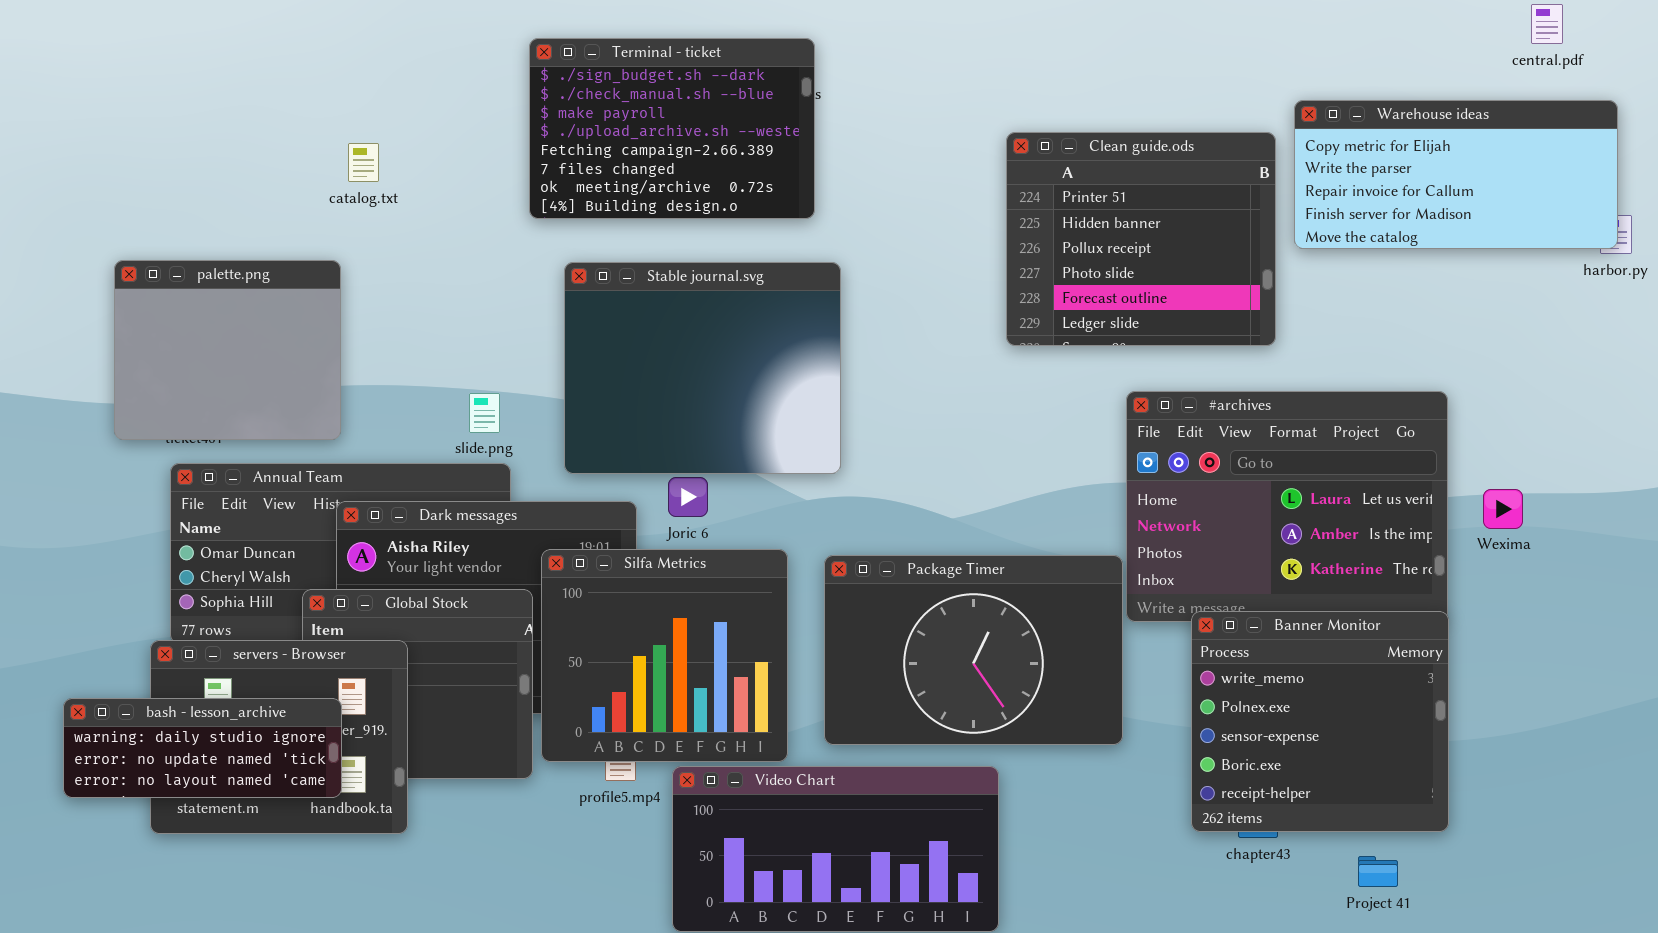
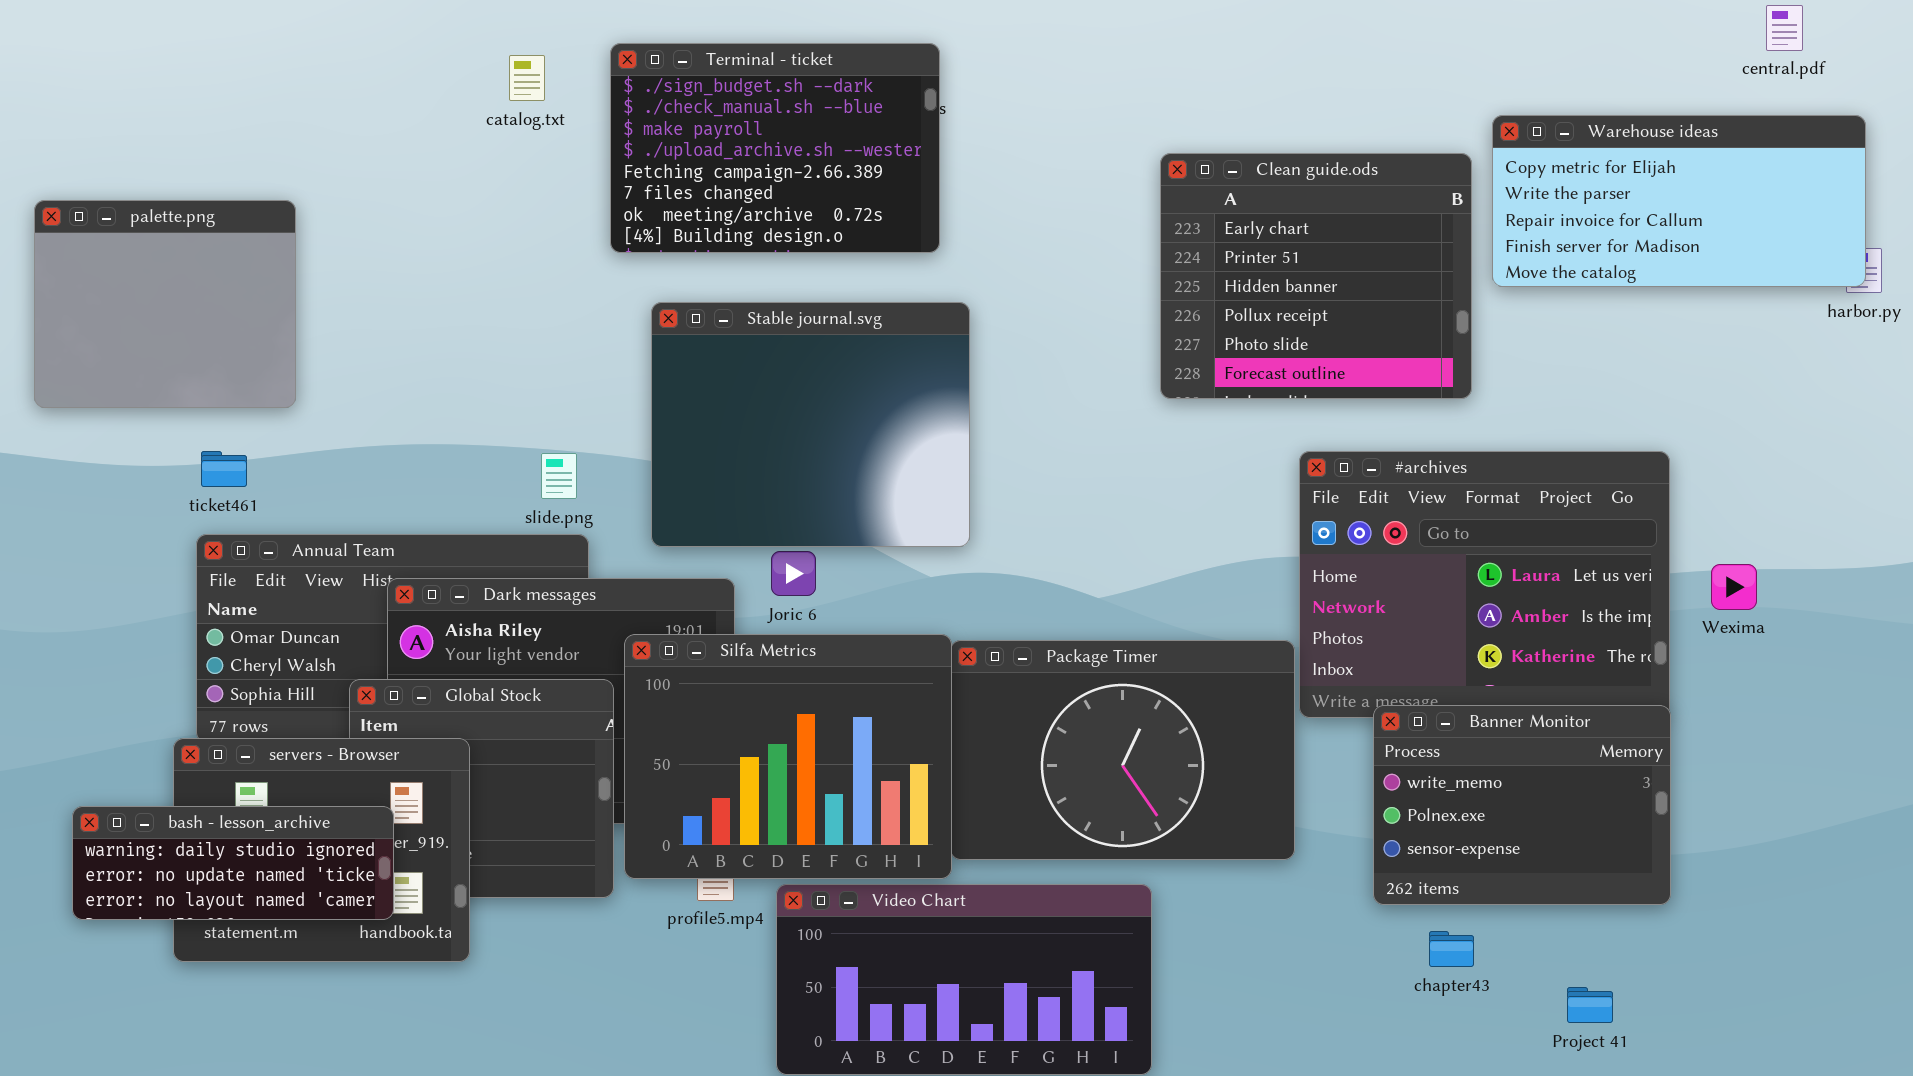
Clean guide.ods: [1006,132,1276,346] -> [1160,153,1472,399], scrolled up 1 row
catalog.txt: [348,143,379,182] -> [509,55,545,101], moved
palette.png: [114,260,341,440] -> [34,200,296,408], moved
Silfa Metrics: [541,549,788,762] -> [624,634,952,879], resized
Banner Monitor: [1191,611,1449,832] -> [1373,705,1671,905], resized

